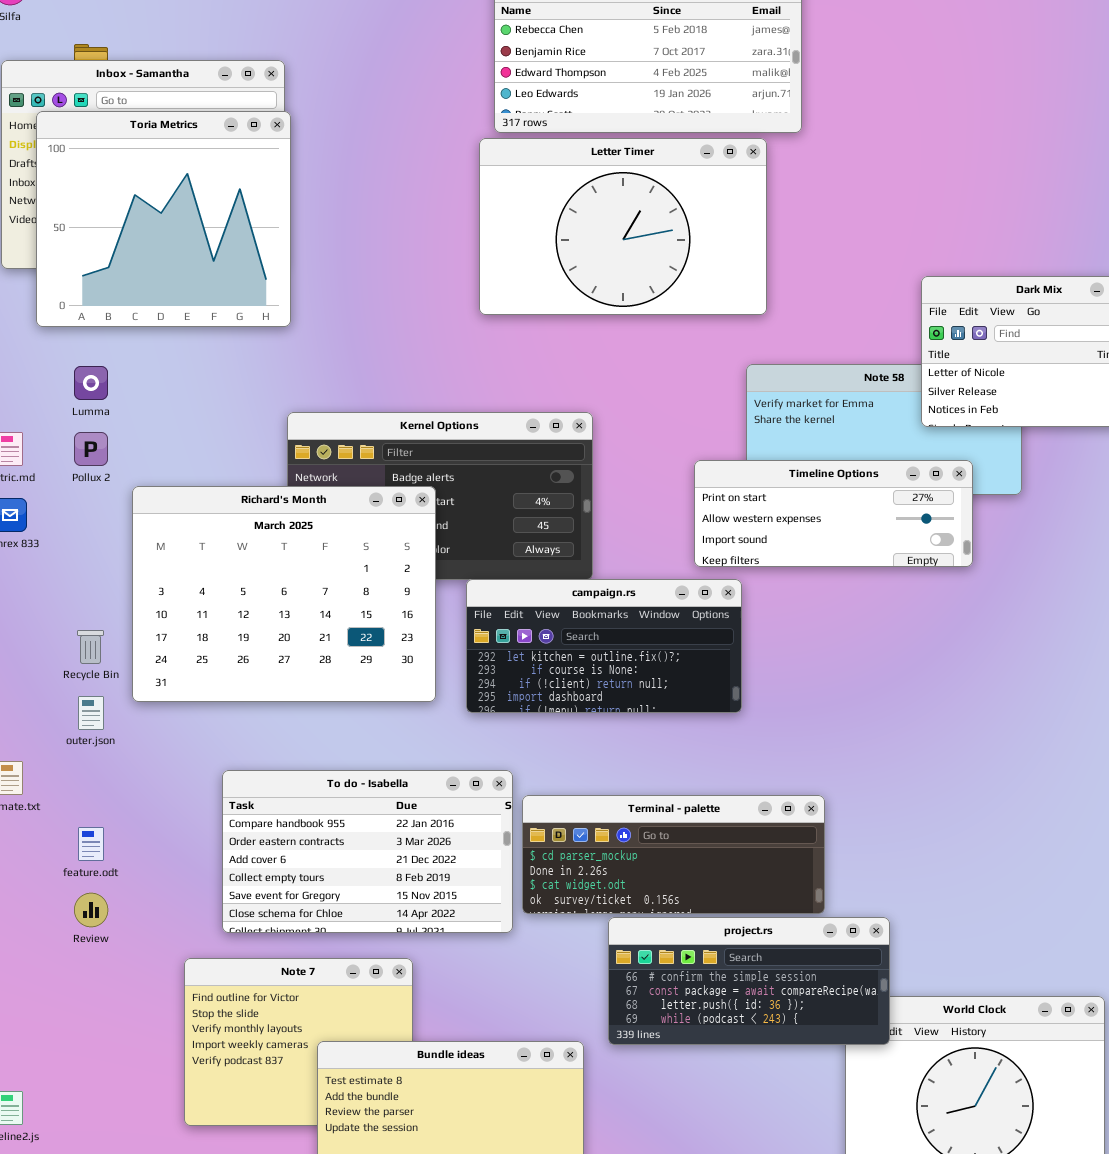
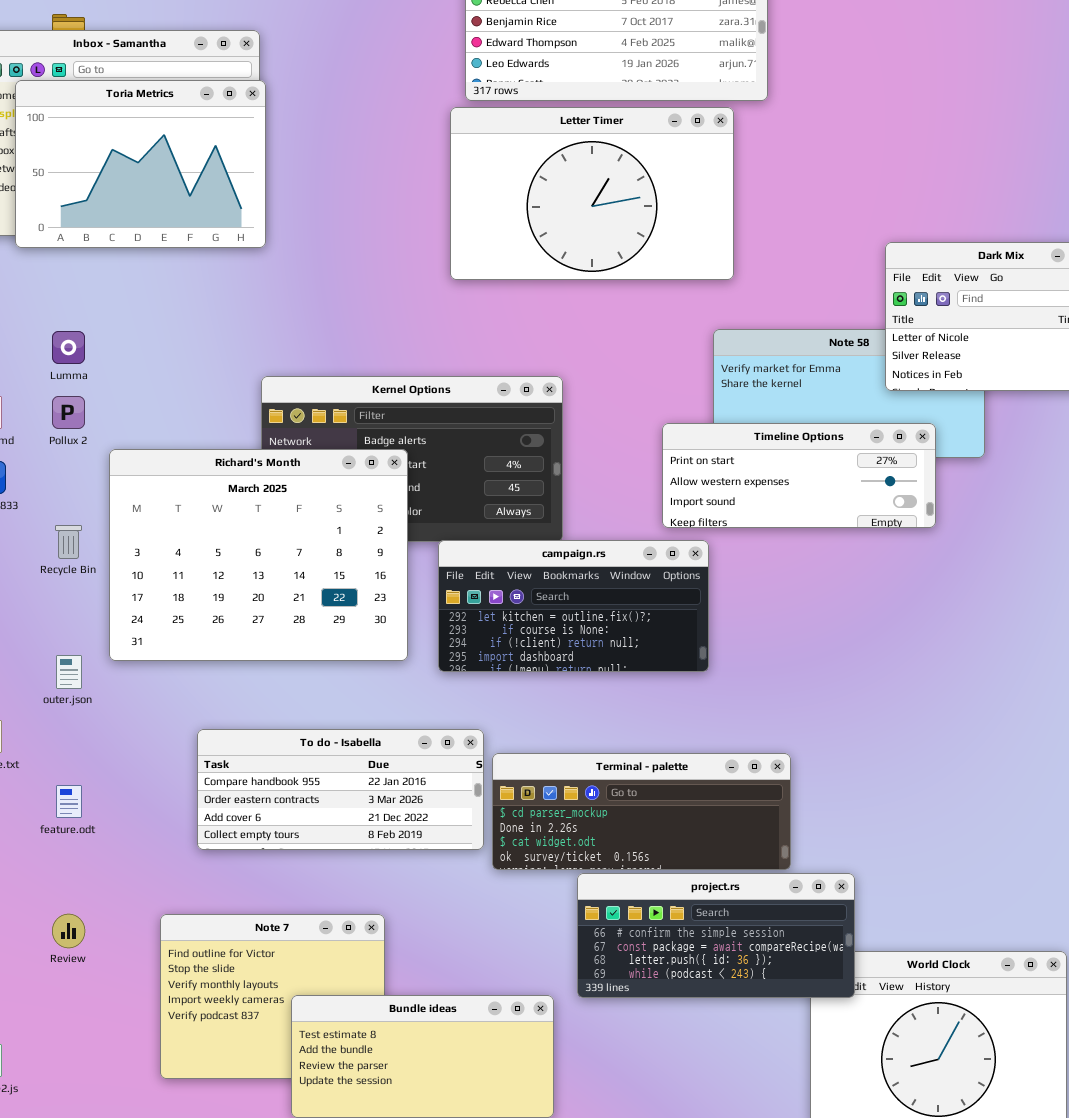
Toria Metrics: [36,111,291,327] -> [15,80,266,248], resized
Recycle Bin: [77,630,104,664] -> [55,525,82,559], moved
To do - Isabella: [222,770,513,933] -> [197,729,484,850], resized
Review: [74,893,108,927] -> [52,914,85,948], moved

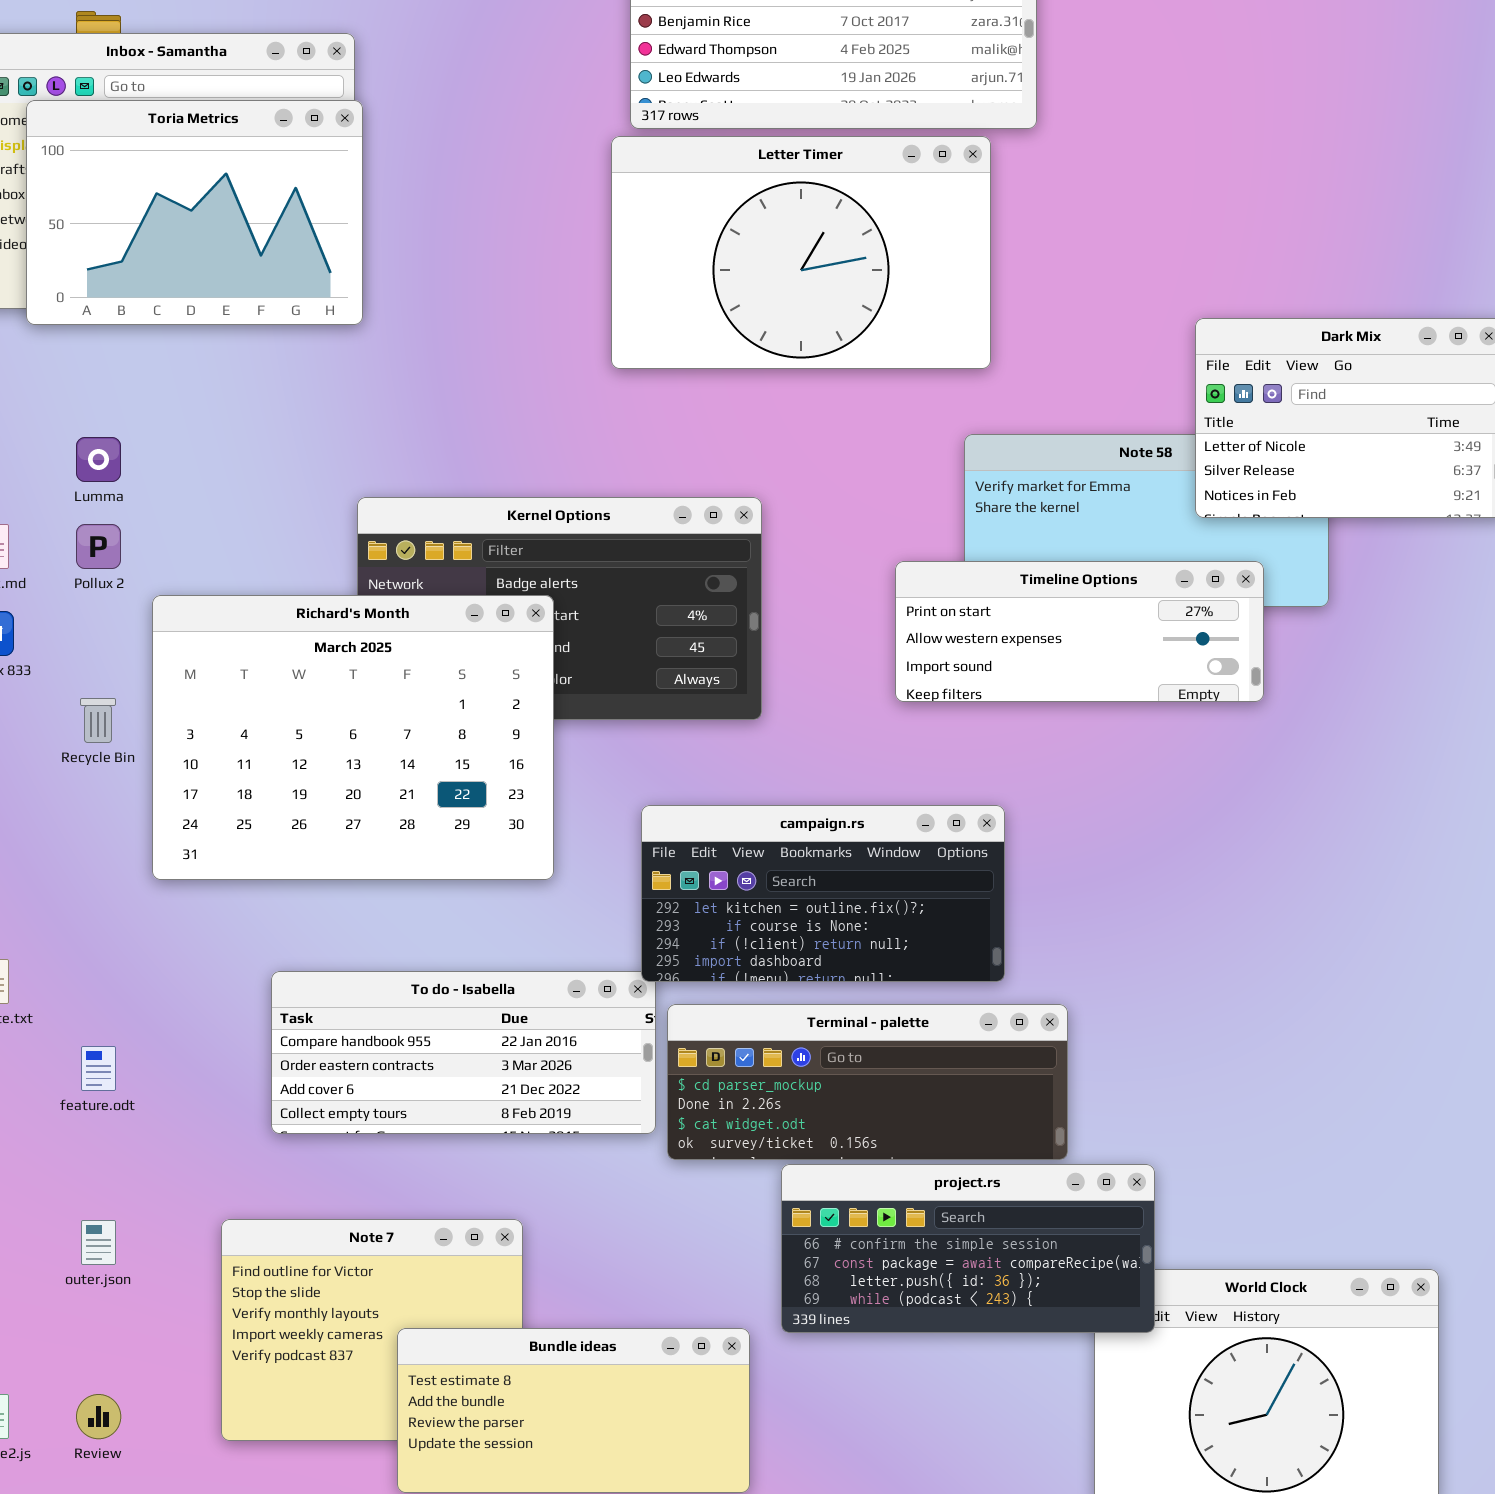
campaign.rs: [438,540,709,672] -> [641,805,1005,982], moved
outer.json: [56,655,82,689] -> [81,1220,116,1265], moved
Review: [52,914,85,948] -> [76,1394,121,1439], moved

